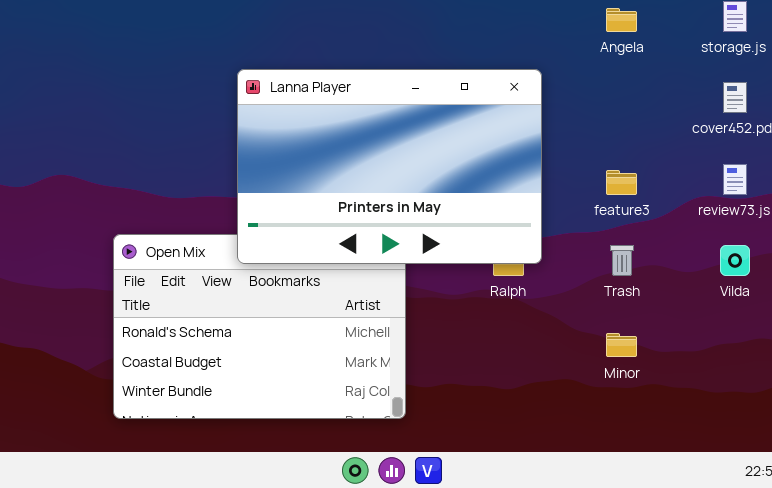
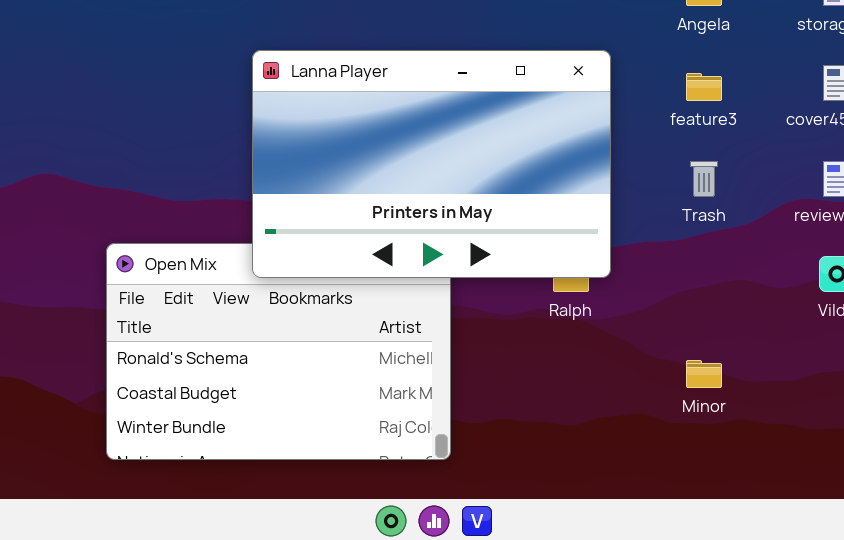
feature3: [606,170,637,195] -> [686,73,722,101], moved
Trash: [610,245,634,276] -> [690,161,718,197], moved

